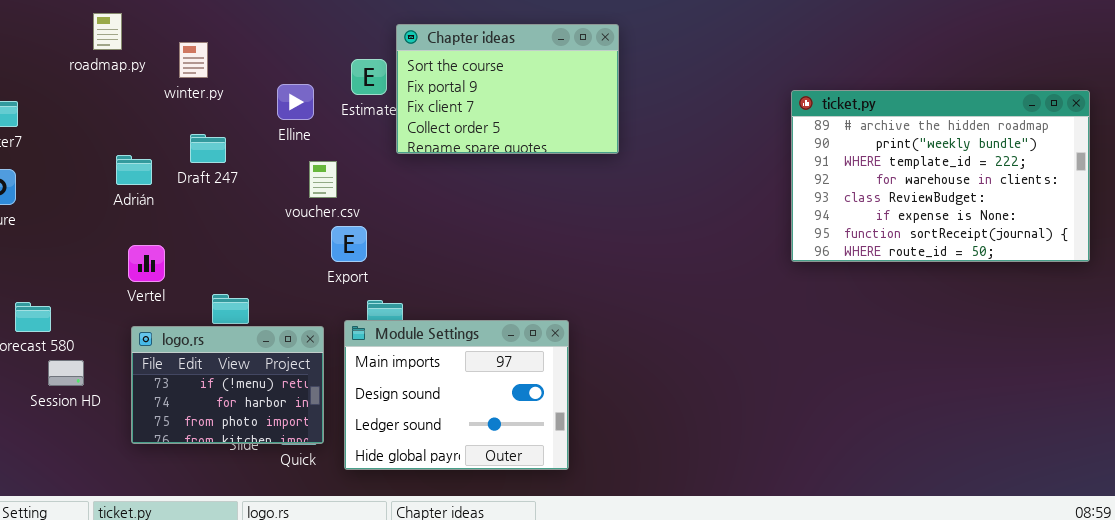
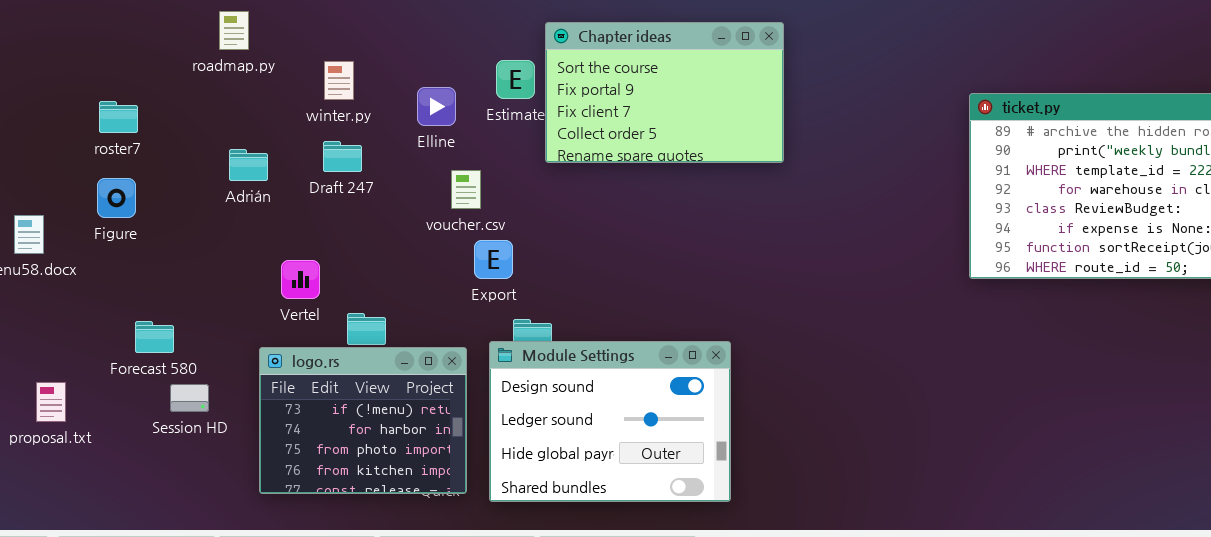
winter.py: [179,42,208,78] -> [324,61,354,100], moved
Adrián: [116,155,152,185] -> [229,149,268,181], moved
Vertel: [128,245,165,282] -> [281,260,320,299], moved
Module Settings: [344,320,569,470] -> [489,341,731,502], scrolled down 1 row
logo.rs: [131,326,324,444] -> [259,347,467,494], resized

